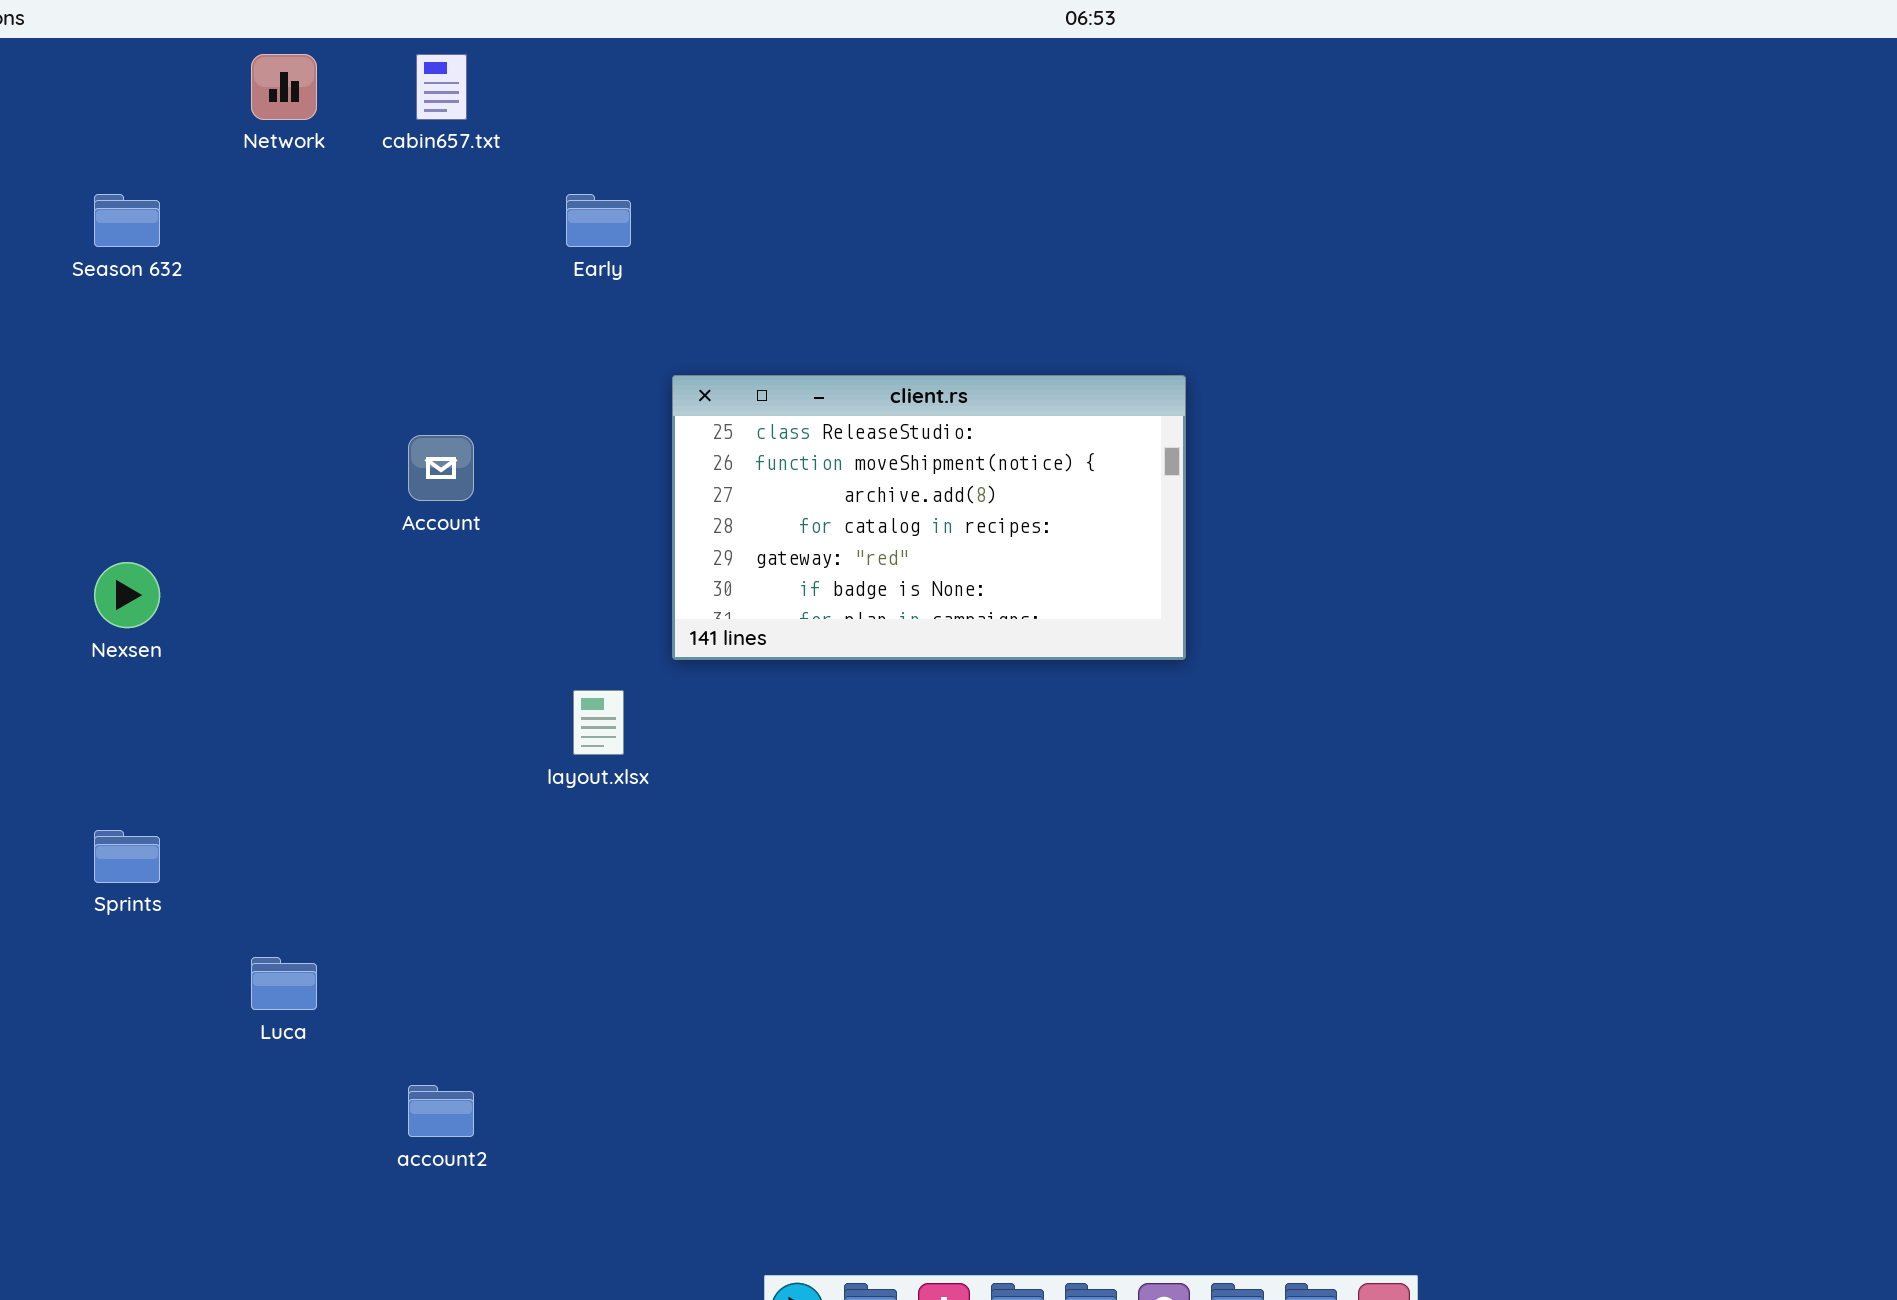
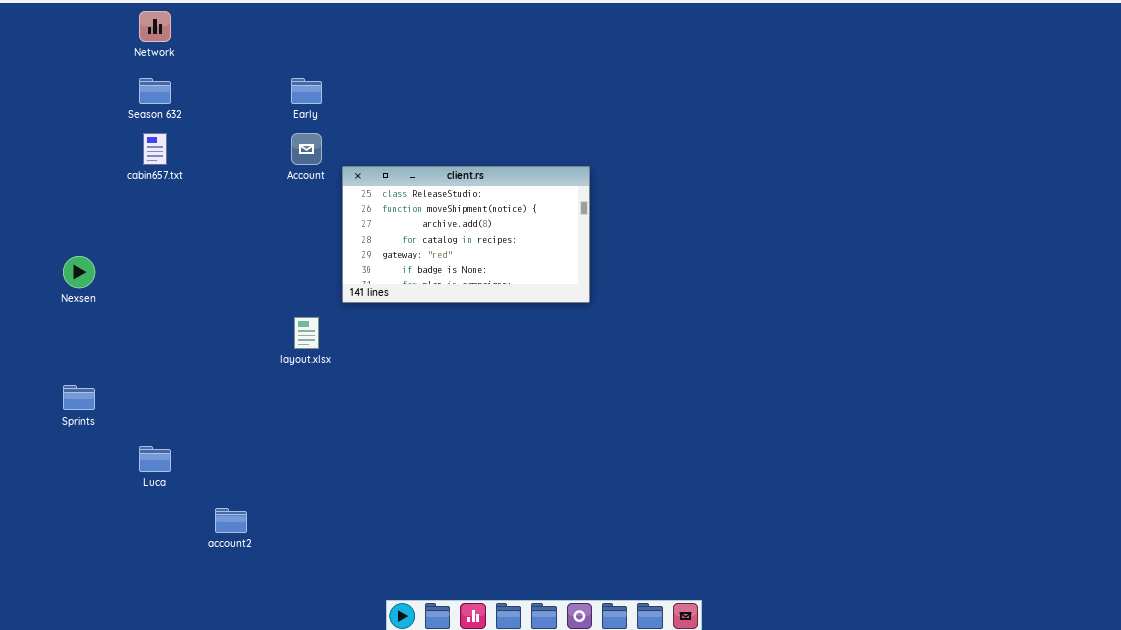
cabin657.txt: [416,54,467,120] -> [143,133,167,165], moved
Season 632: [94,194,160,247] -> [139,78,171,104], moved
Account: [408,435,474,501] -> [291,133,322,165], moved

